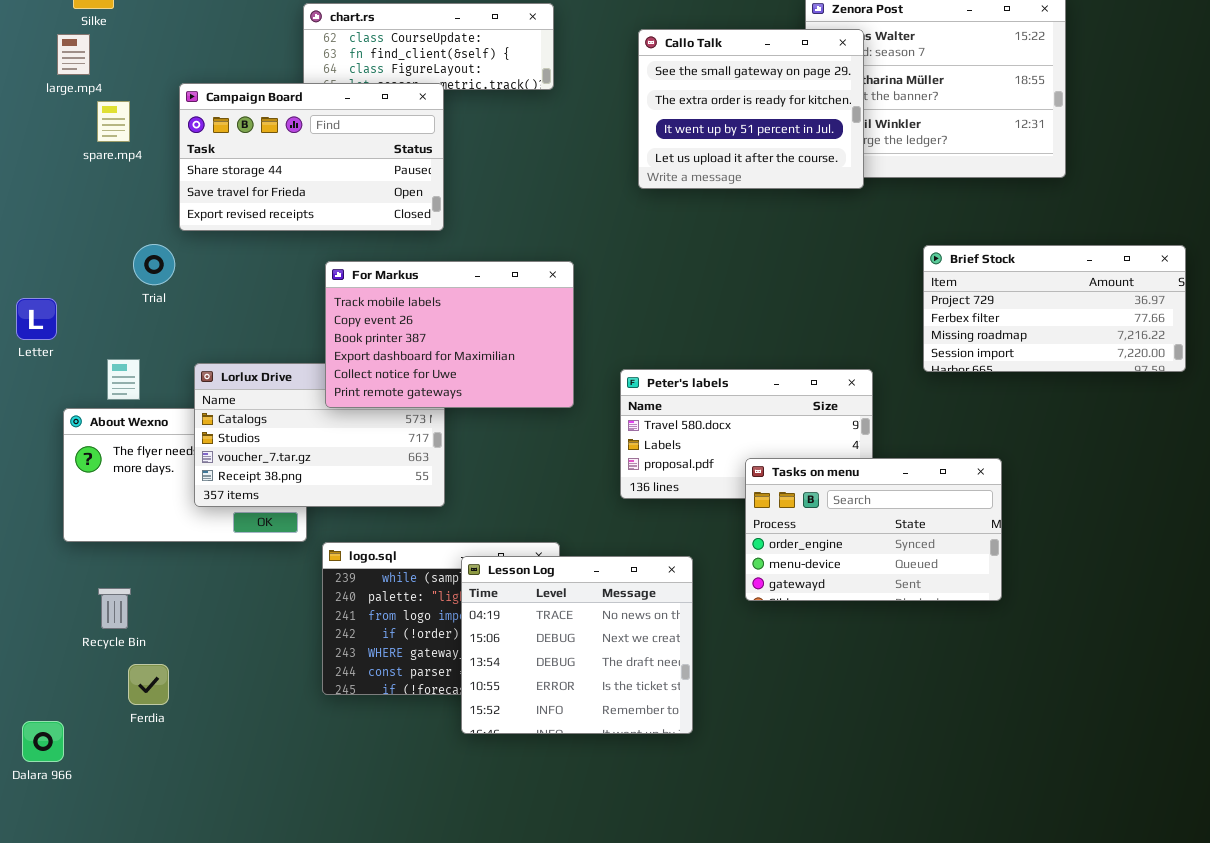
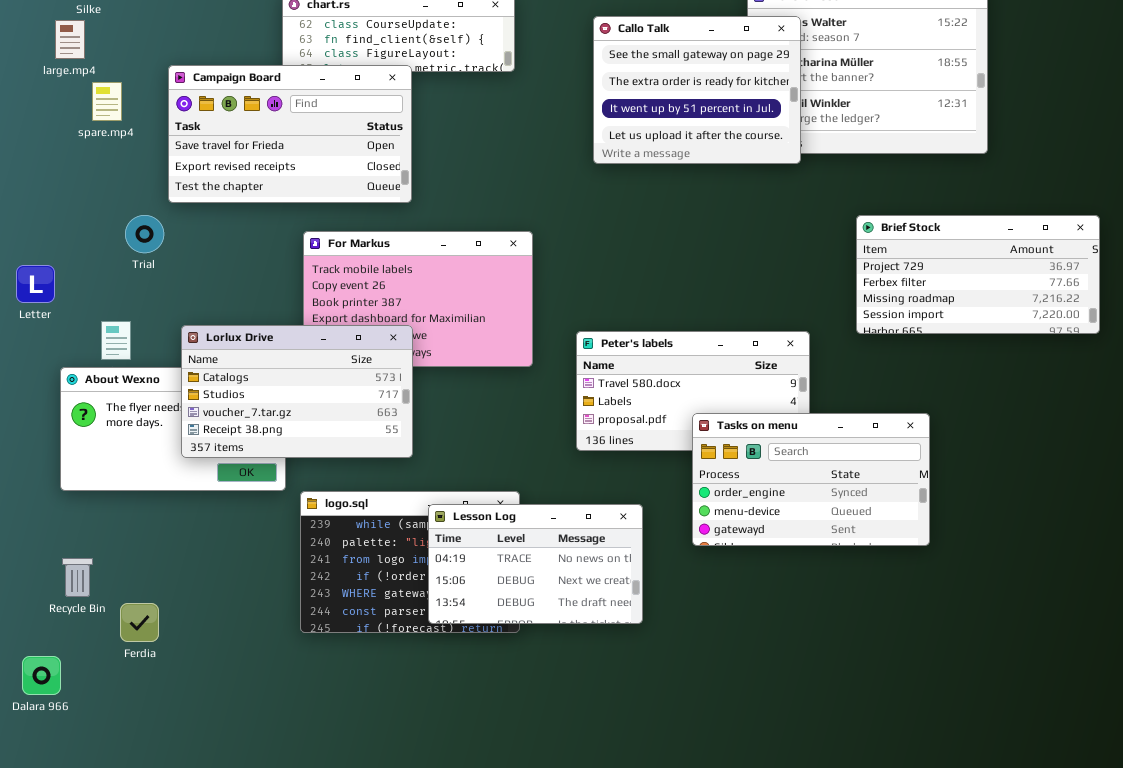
Campaign Board: [179,83,444,231] -> [168,65,412,203], scrolled down 1 row
Lorlux Drive: [194,363,445,507] -> [181,325,413,458], raised
Lesson Log: [461,556,693,734] -> [428,504,643,624], resized
Recycle Bin: [98,588,131,629] -> [62,558,93,597], moved

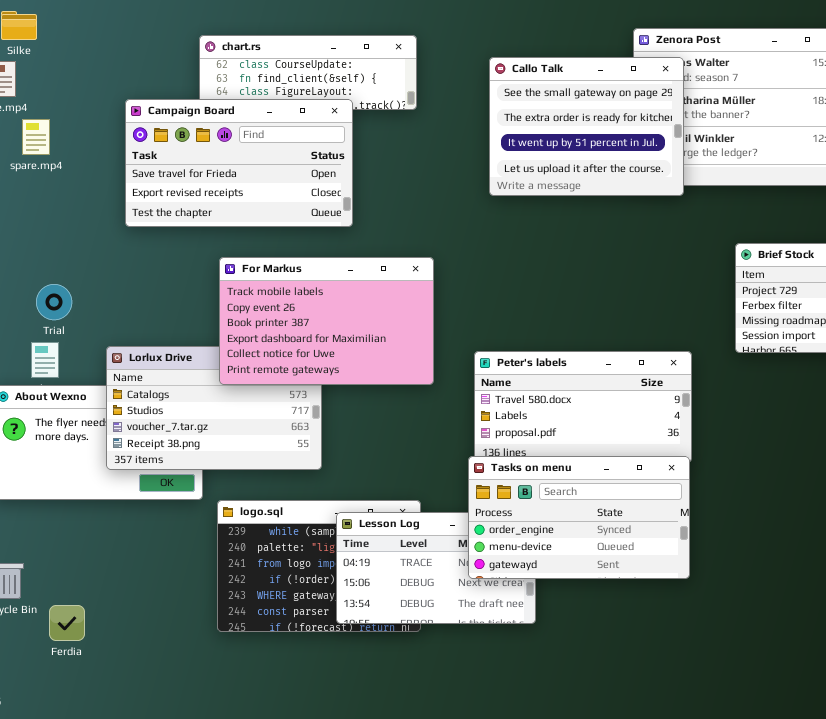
Campaign Board: [168,65,412,203] -> [125,99,353,227], moved
Trial: [125,215,164,253] -> [36,284,72,320], moved
For Markus: [303,231,533,367] -> [219,257,434,385], raised
Tasks on menu: [692,413,930,546] -> [468,456,690,579], moved

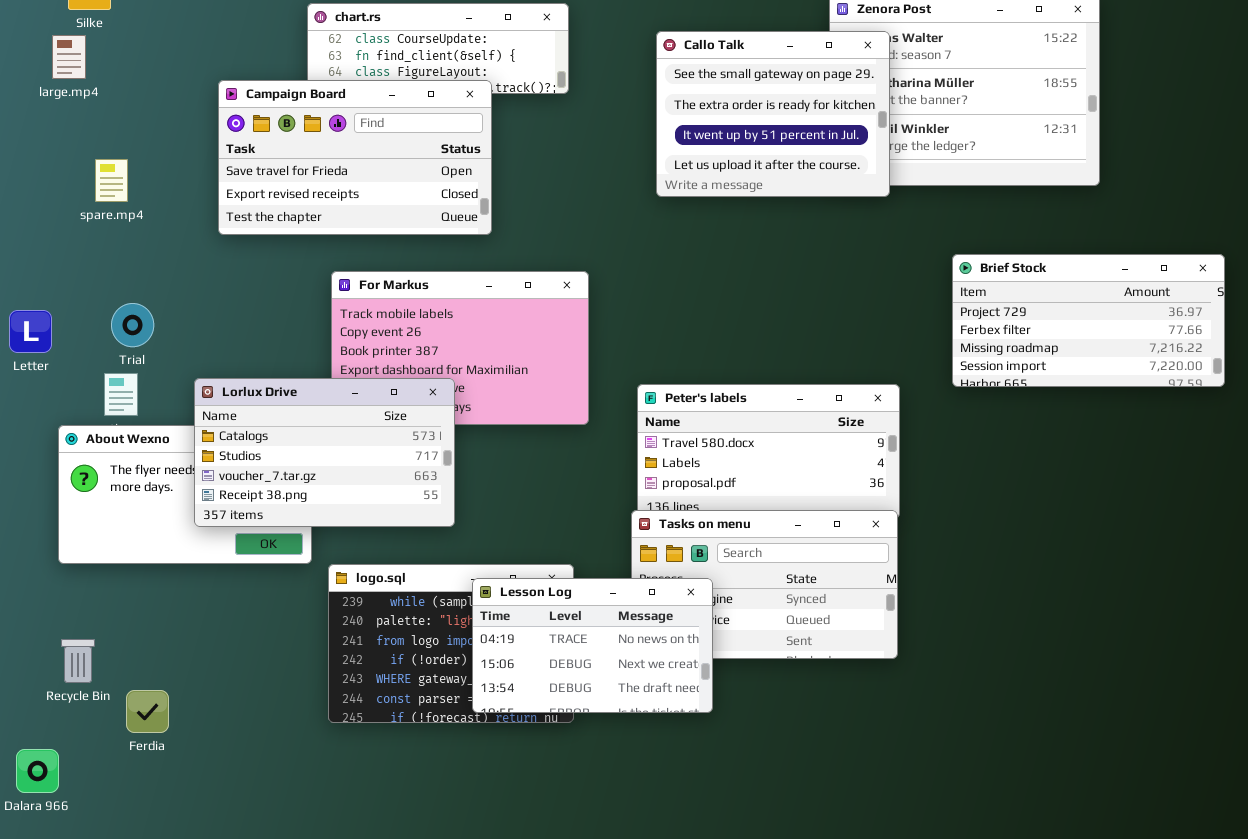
spare.mp4: [22,119,50,155] -> [95,159,128,202], moved
Lorlux Drive: [106,346,322,470] -> [194,378,455,527], raised
Lesson Log: [336,512,536,624] -> [472,578,713,713], raised

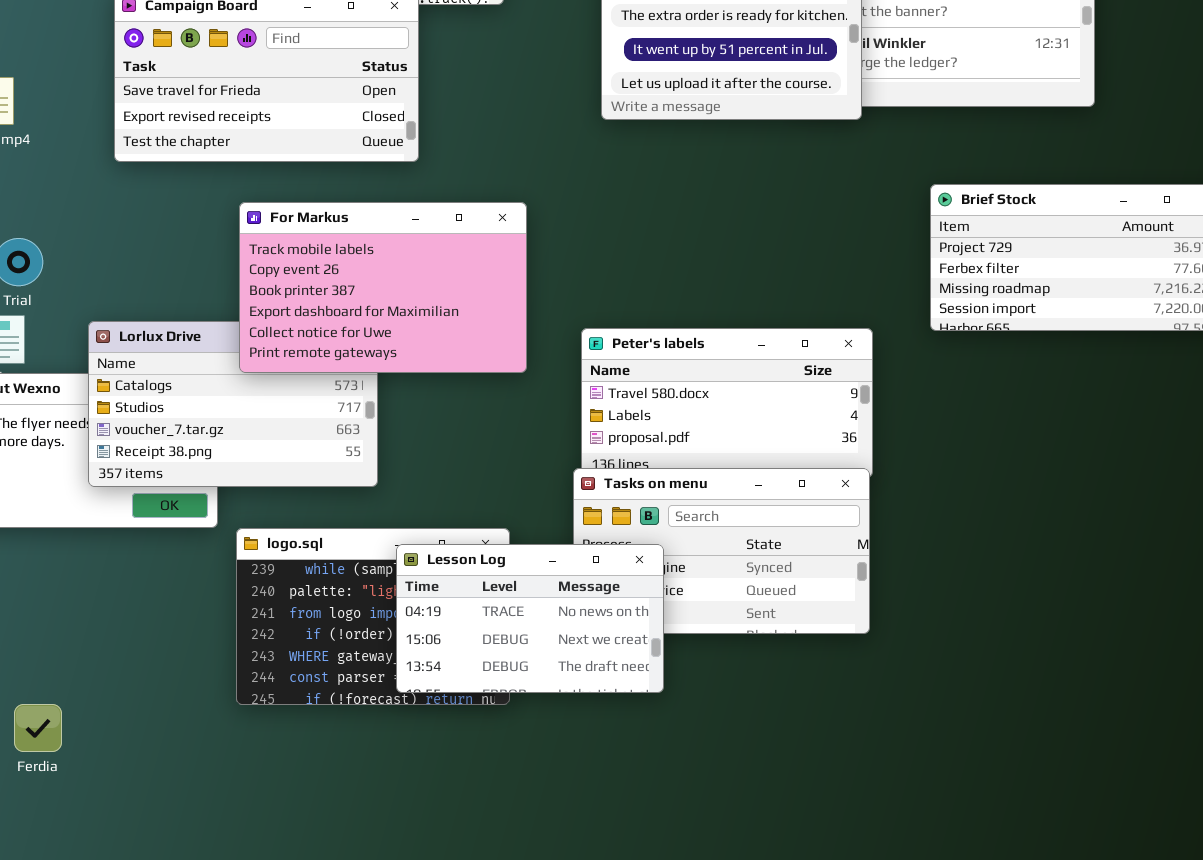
For Markus: [331,271,589,425] -> [239,202,527,373], raised
Ferdia: [126,690,169,733] -> [14,704,62,752], moved

